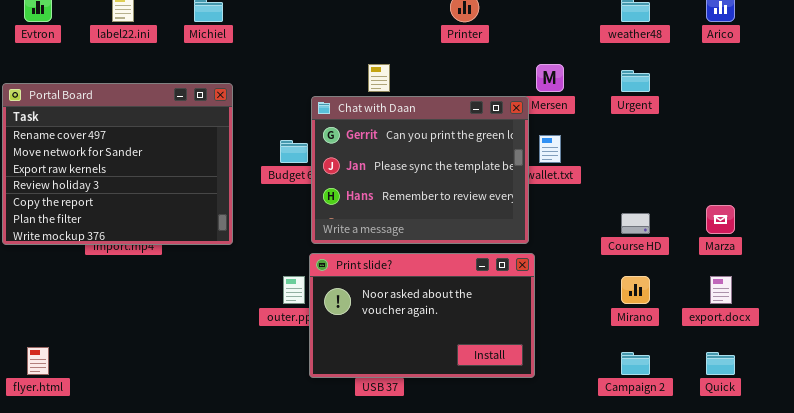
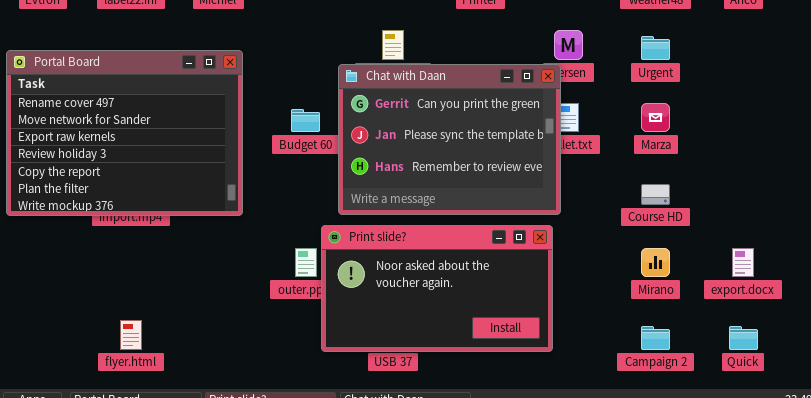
Chat with Daan: [311,96,529,244] -> [338,64,561,215], moved
Marza: [706,205,735,234] -> [641,103,670,132], moved
flyer.html: [27,347,49,375] -> [120,320,142,350], moved

